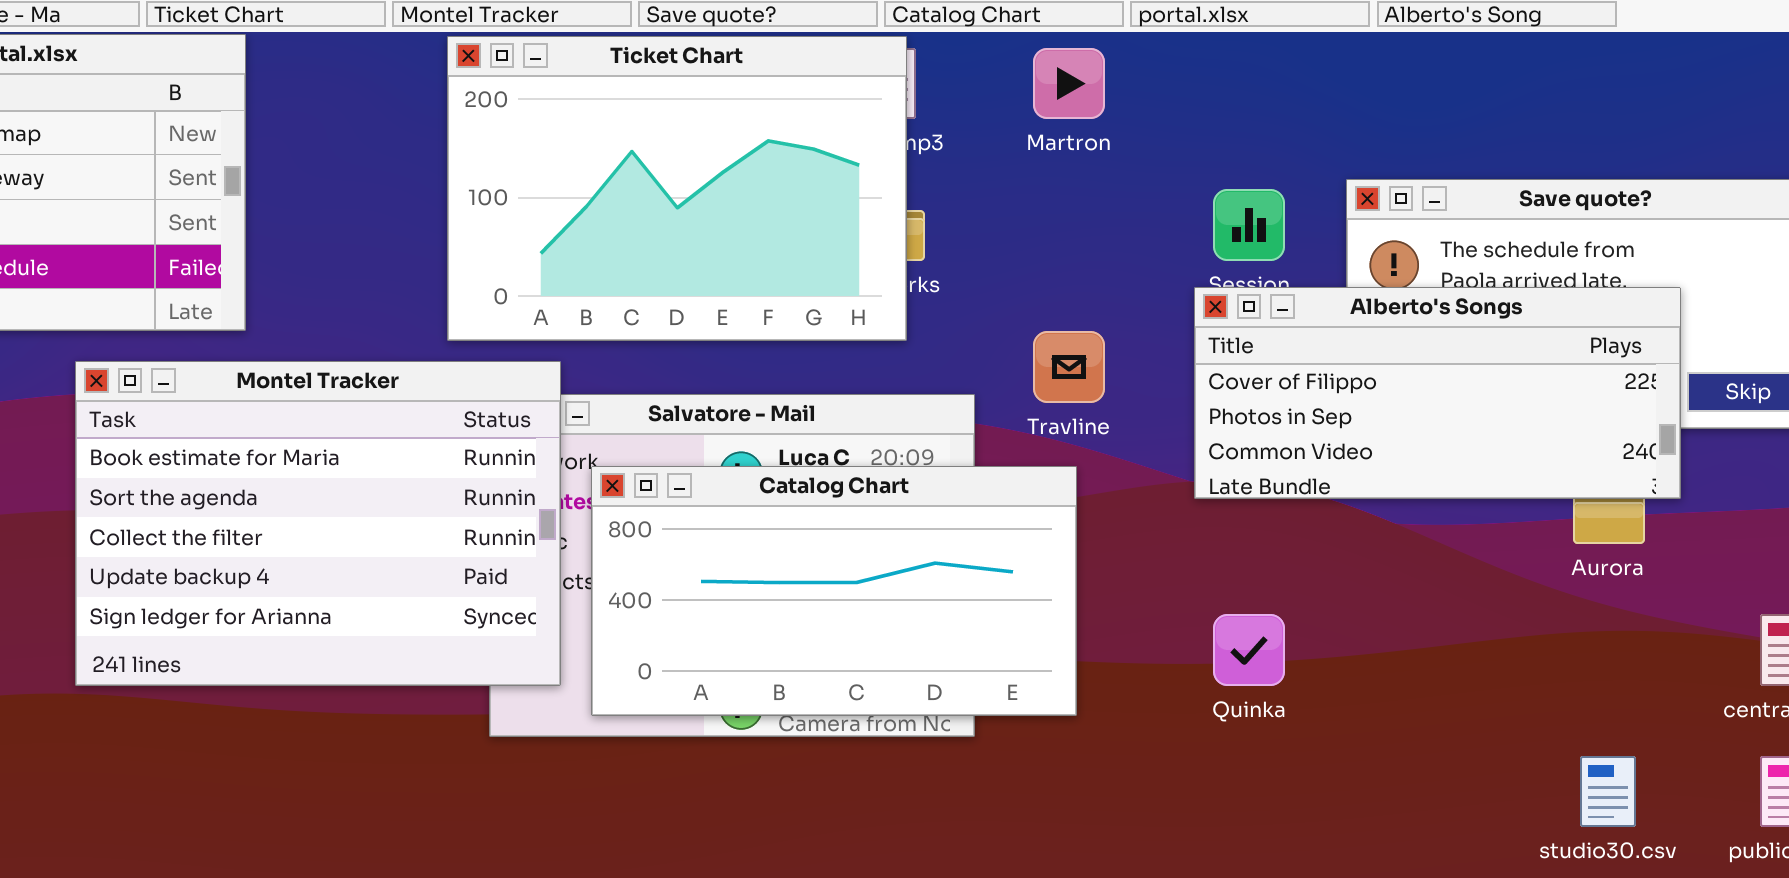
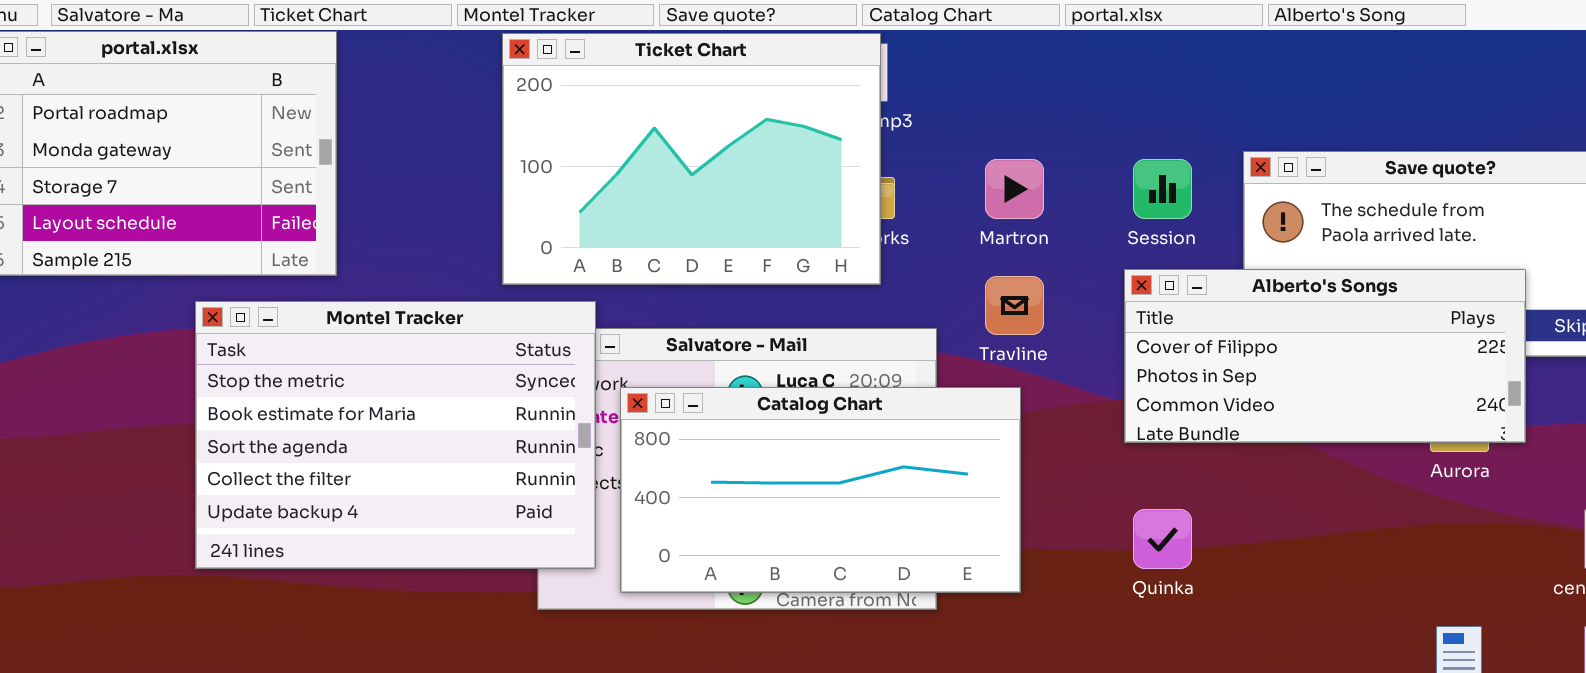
Martron: [1033,48,1105,119] -> [985,159,1044,219], moved
Alberto's Songs: [1194,287,1681,499] -> [1124,269,1526,443], moved
Montel Tracker: [75,361,561,686] -> [195,301,596,569], scrolled up 1 row

